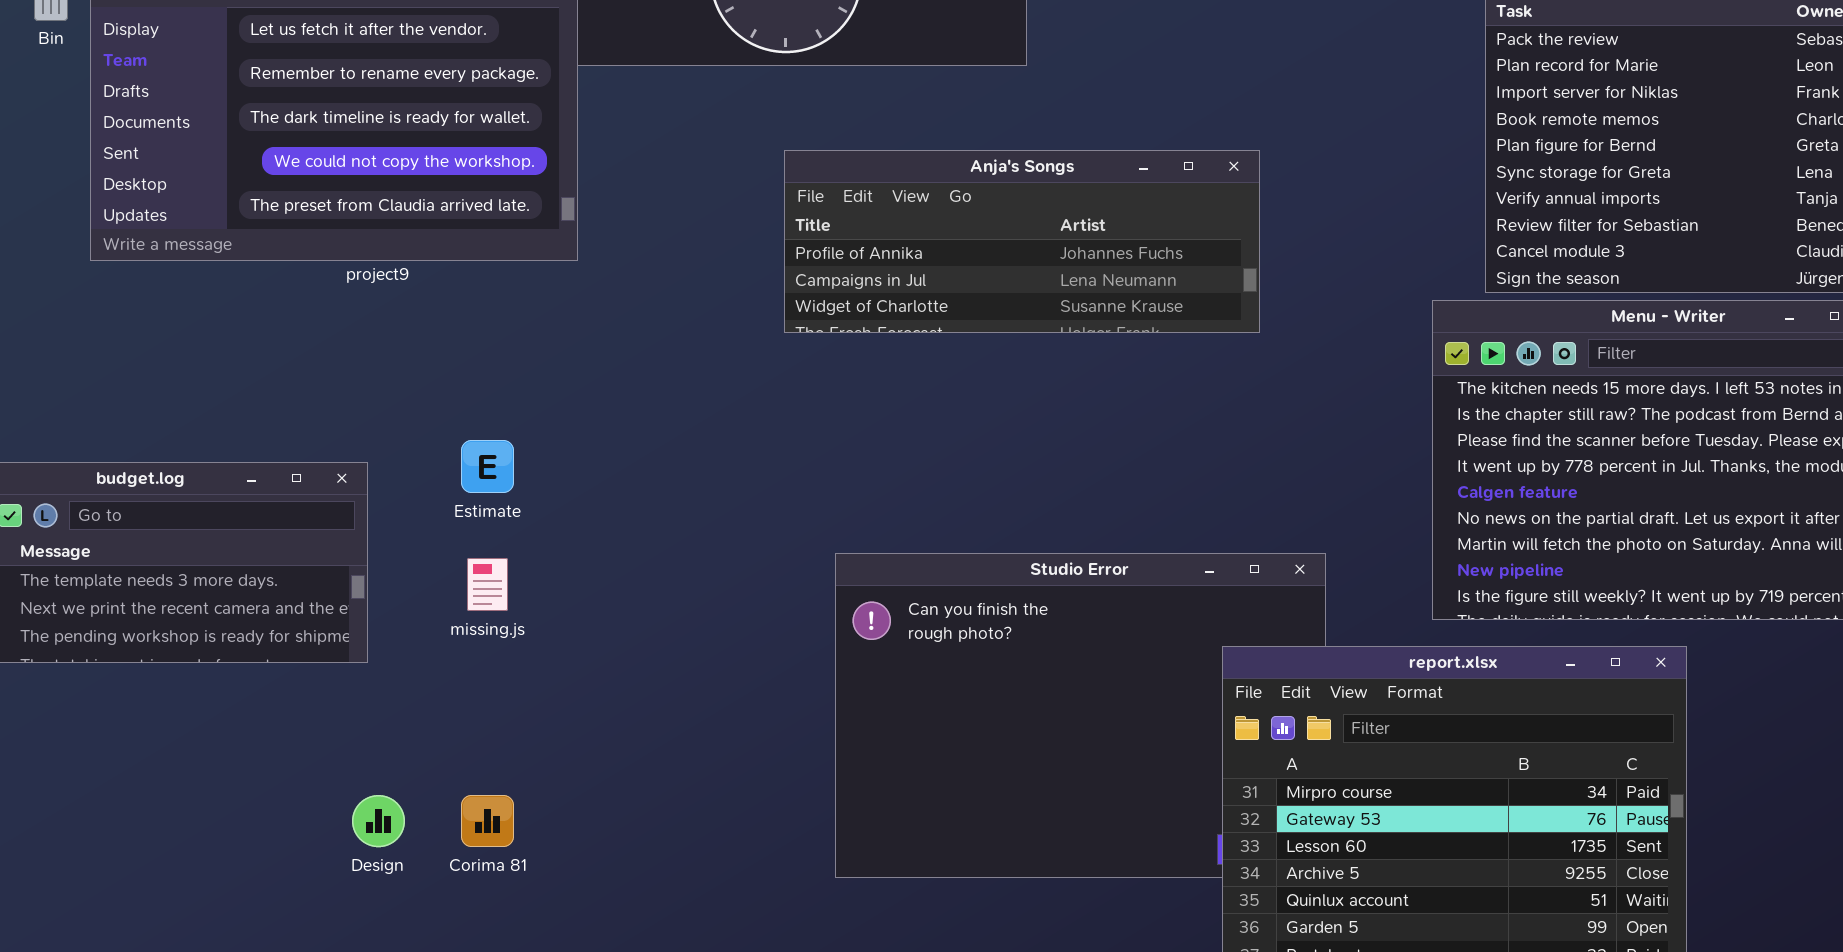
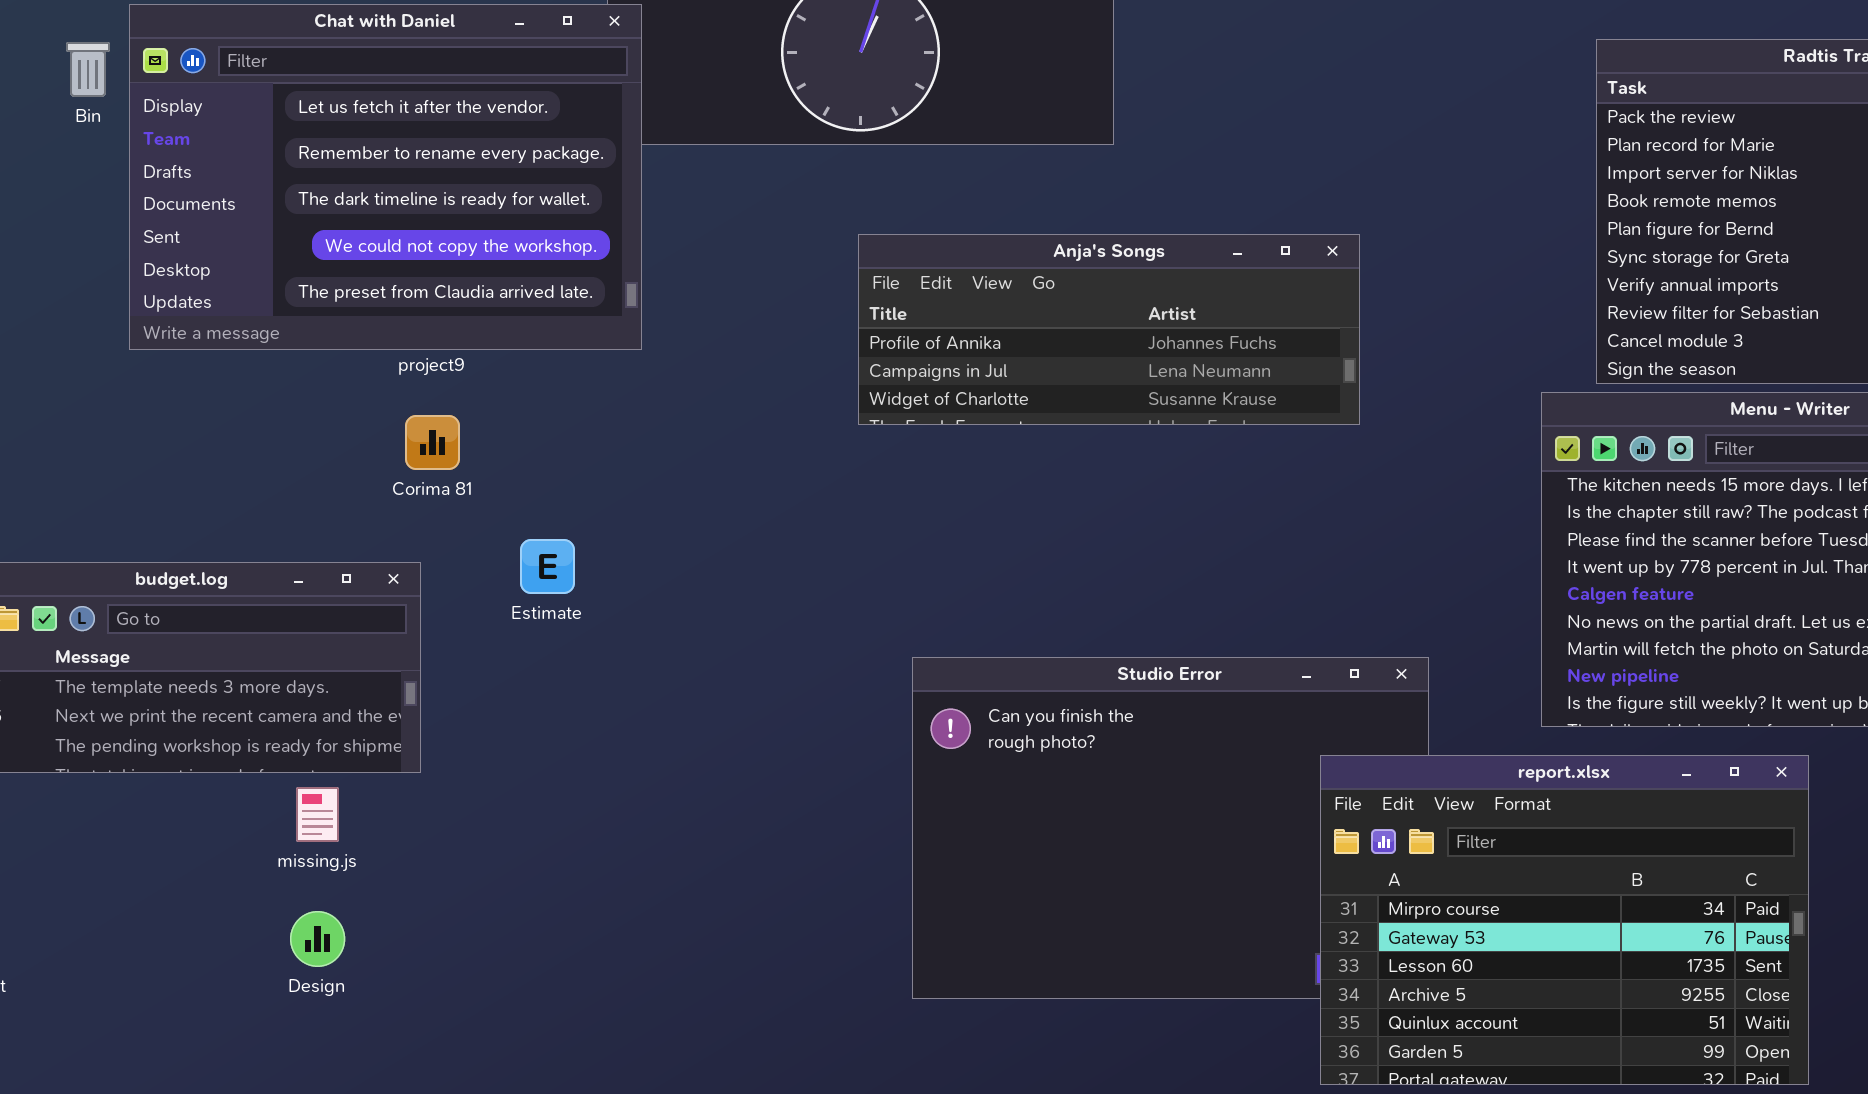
missing.js: [467,558,508,611] -> [296,787,339,842], moved
Design: [352,795,405,847] -> [290,911,345,967], moved
Corima 81: [461,795,514,847] -> [405,415,460,470], moved

